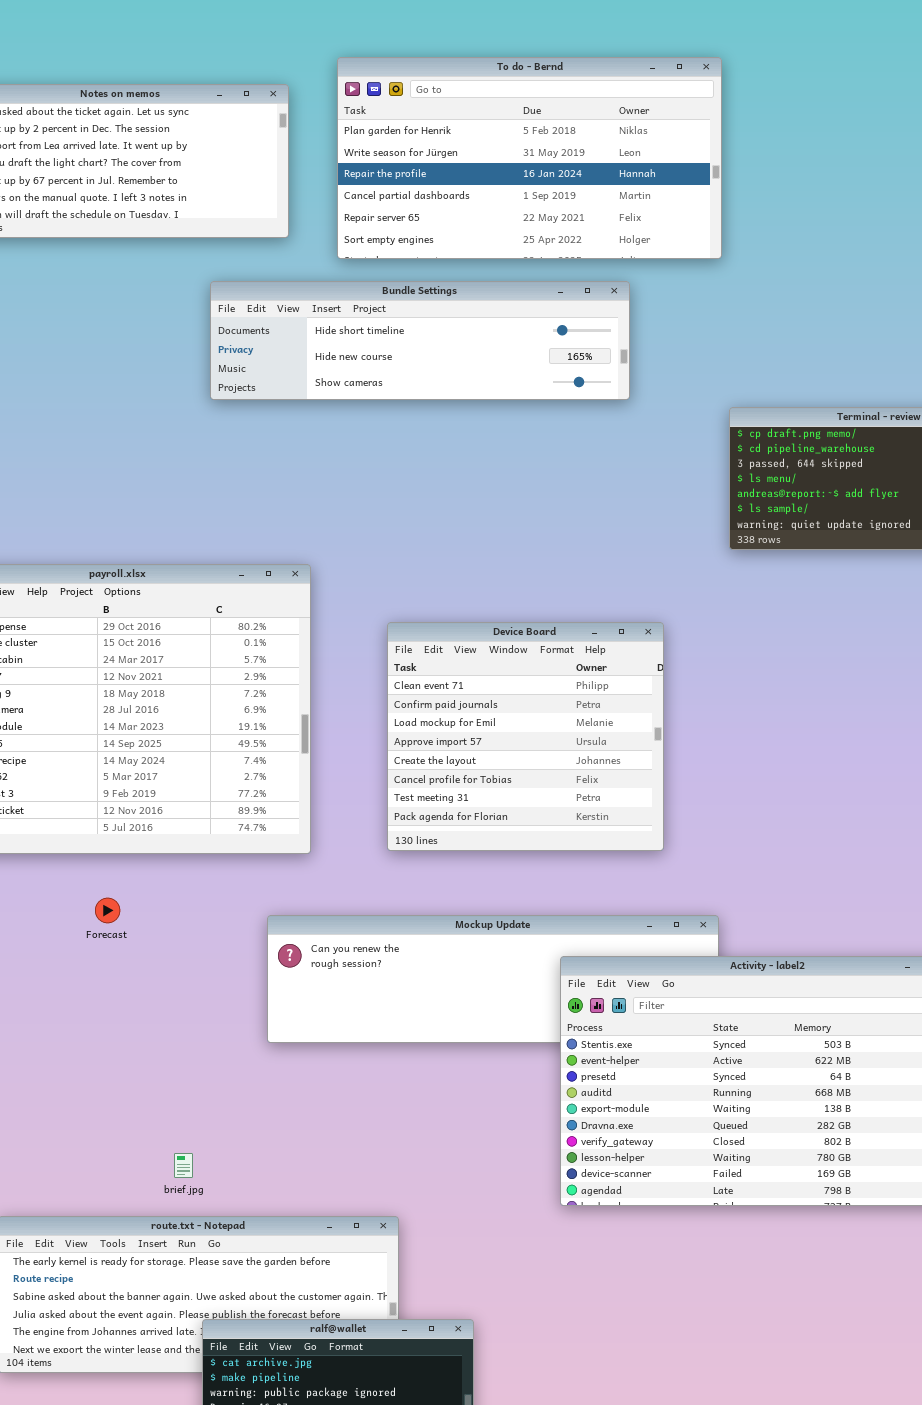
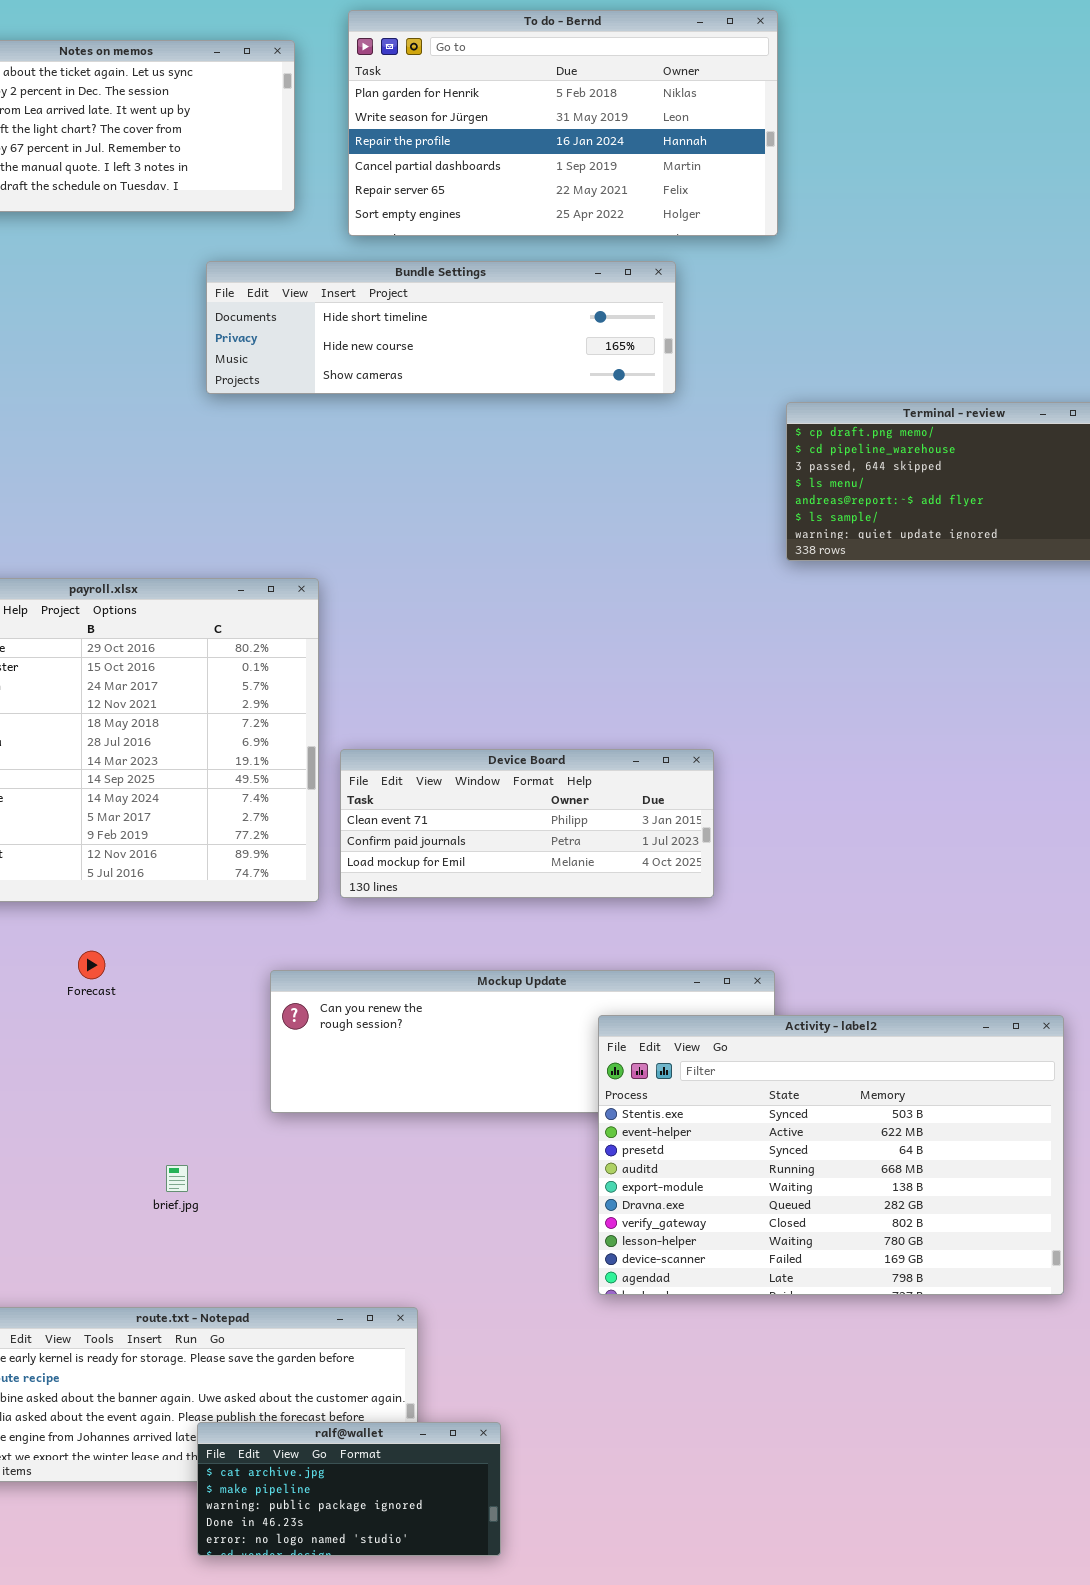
Device Board: [387,622,664,851] -> [340,749,714,898], resized
brief.jpg: [174,1153,193,1178] -> [166,1165,188,1192], moved

